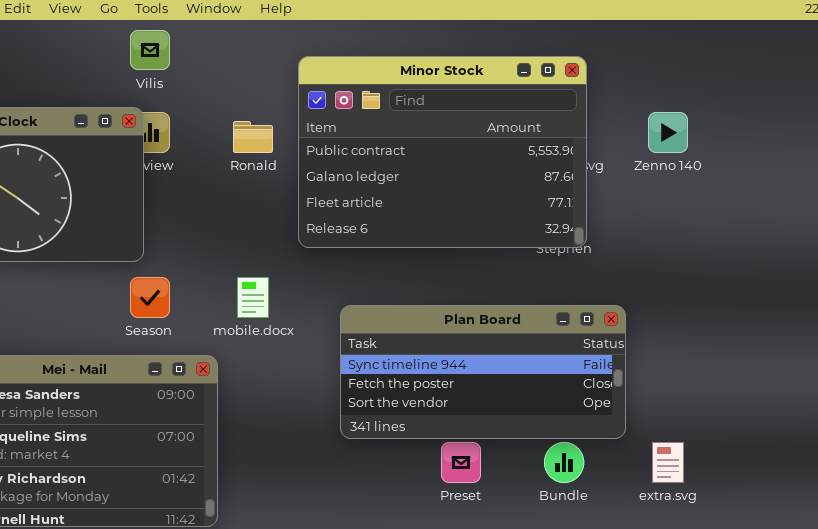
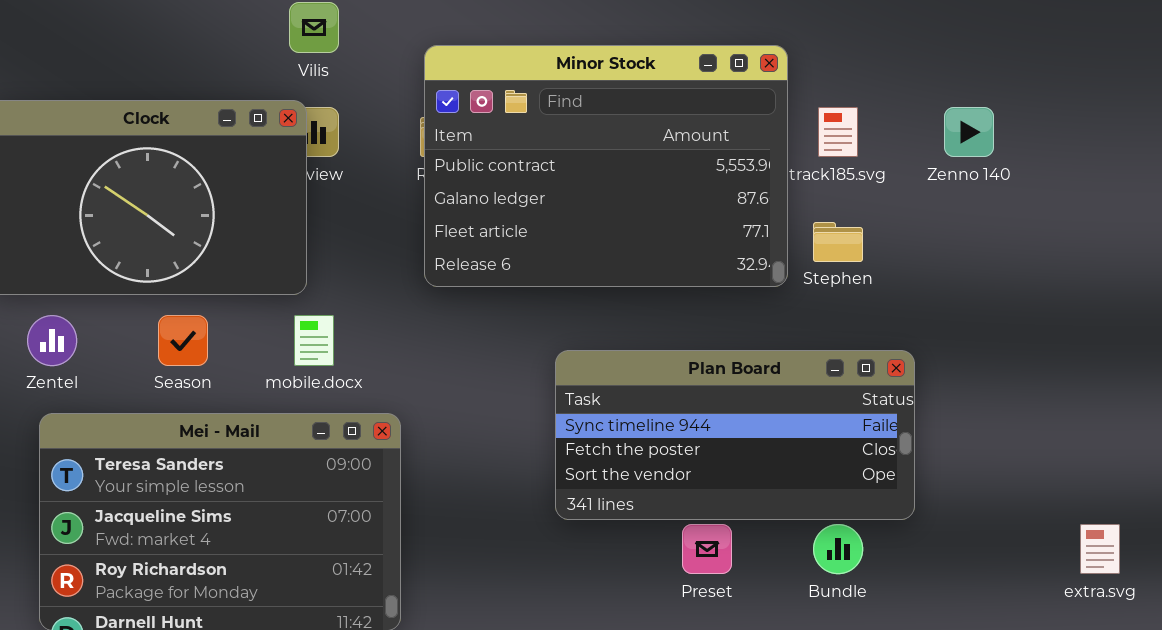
Minor Stock: [298,56,587,248] -> [424,45,788,287], moved
Season: [130,277,170,318] -> [158,315,208,366], moved
mobile.docx: [237,277,269,318] -> [294,315,334,366], moved
extra.svg: [652,442,684,483] -> [1080,524,1120,574], moved

